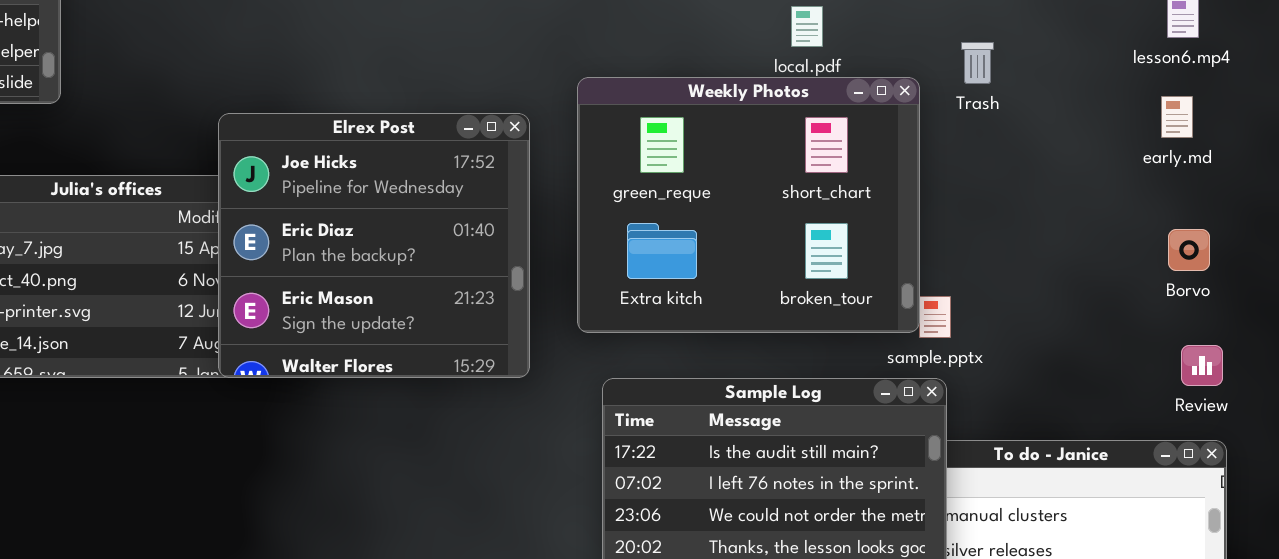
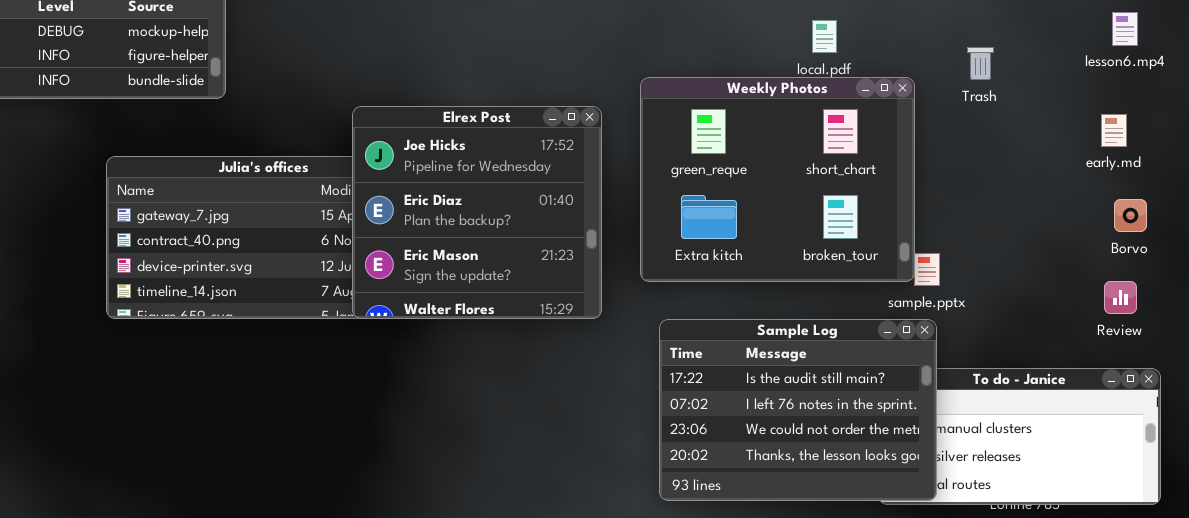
Trash: [961,42,994,84] -> [967,47,994,80], moved
early.md: [1161,96,1193,138] -> [1101,114,1127,147], moved
Review: [1181,345,1223,386] -> [1104,281,1137,314], moved

